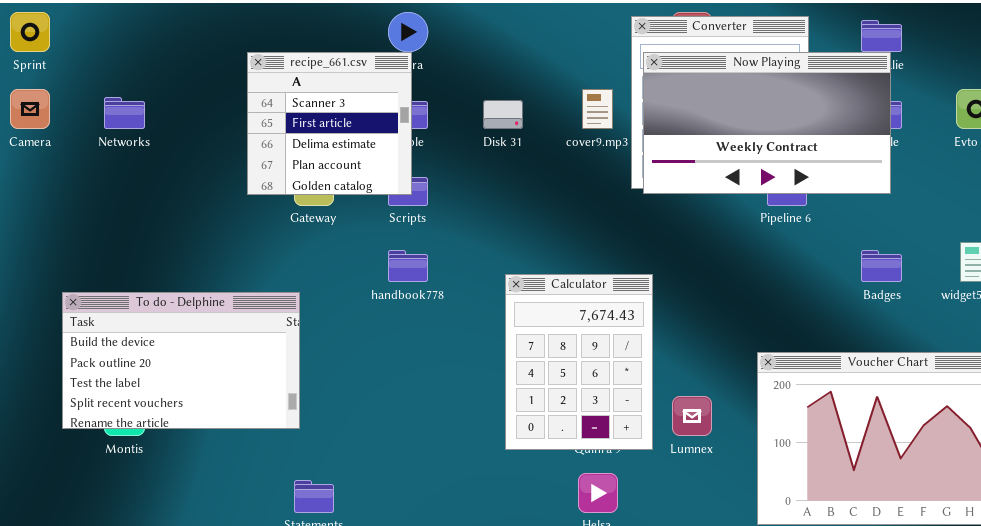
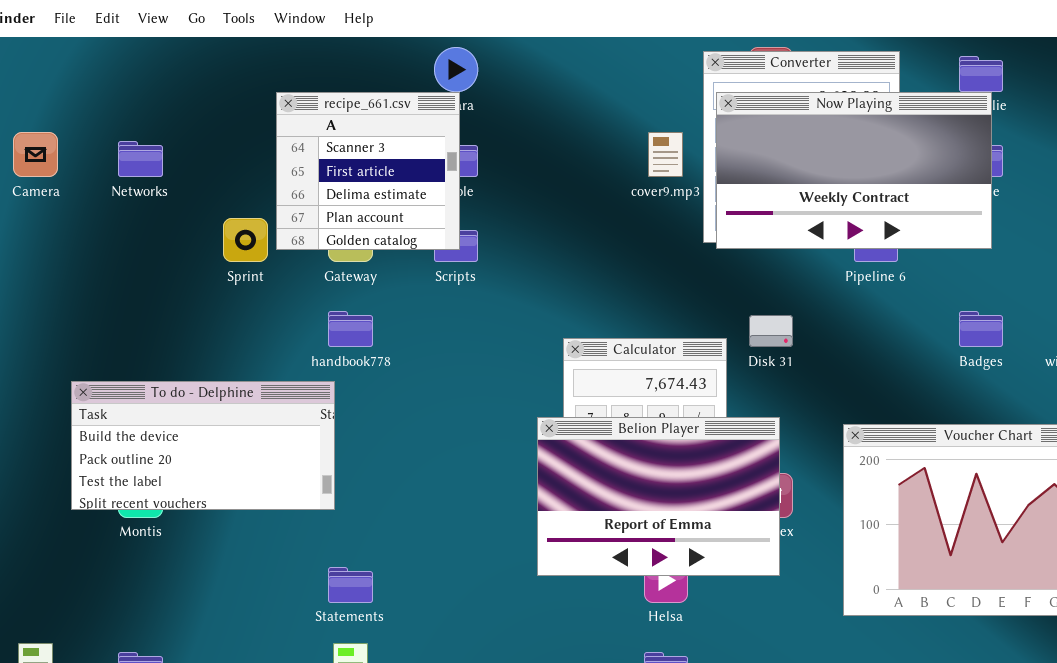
Sprint: [10,12,50,52] -> [223,218,268,262], moved
Disk 31: [483,100,523,129] -> [749,315,793,347], moved
handbook778: [388,250,428,282] -> [328,311,373,347], moved
To do - Delphine: [62,292,300,429] -> [71,381,335,510], resized
Belion Player: none -> [537,417,780,576], opened

